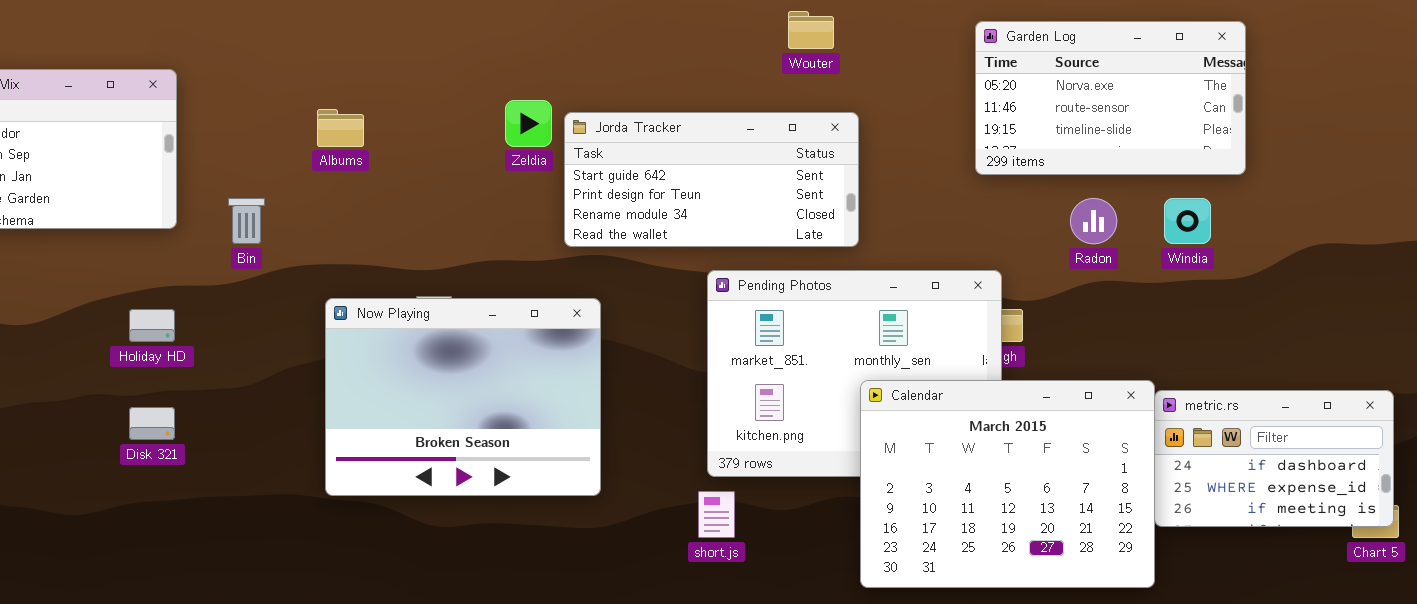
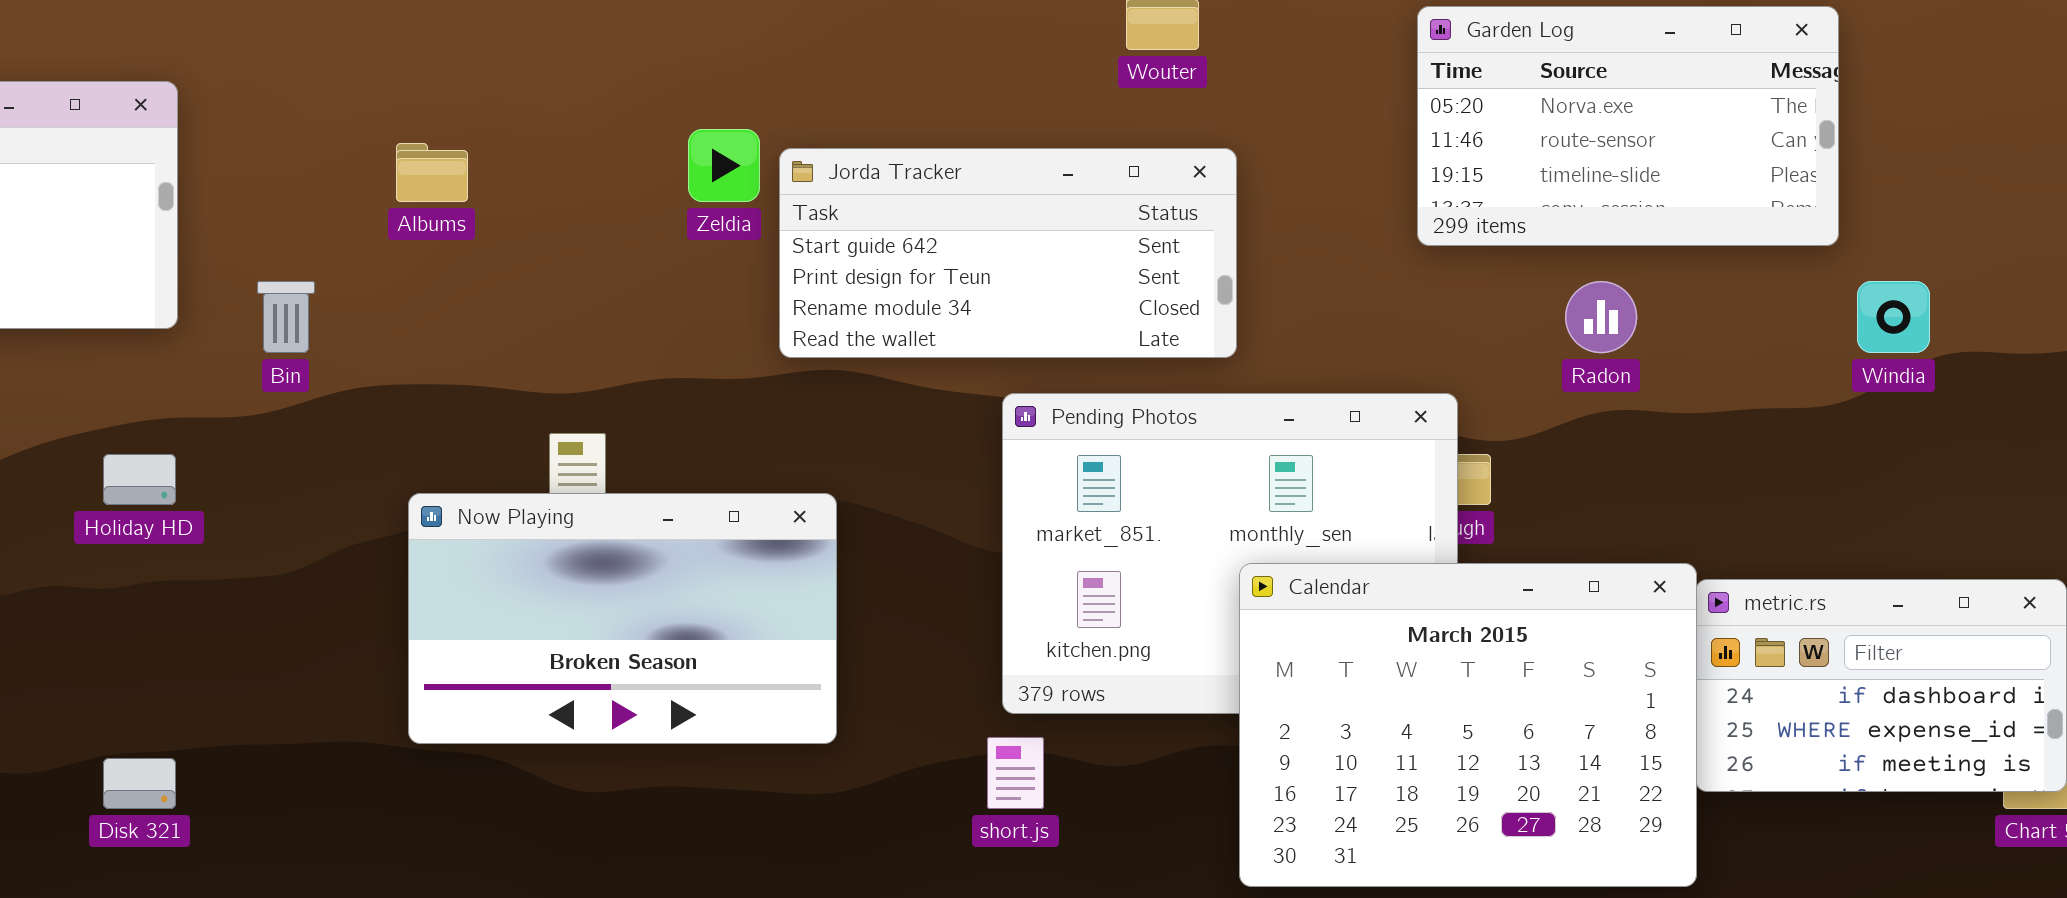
Windia: [1164,198,1211,244] -> [1857,281,1930,353], moved
Now Playing: [325,298,601,496] -> [408,493,837,744], resized
Disk 321: [129,407,175,440] -> [103,758,176,809], moved

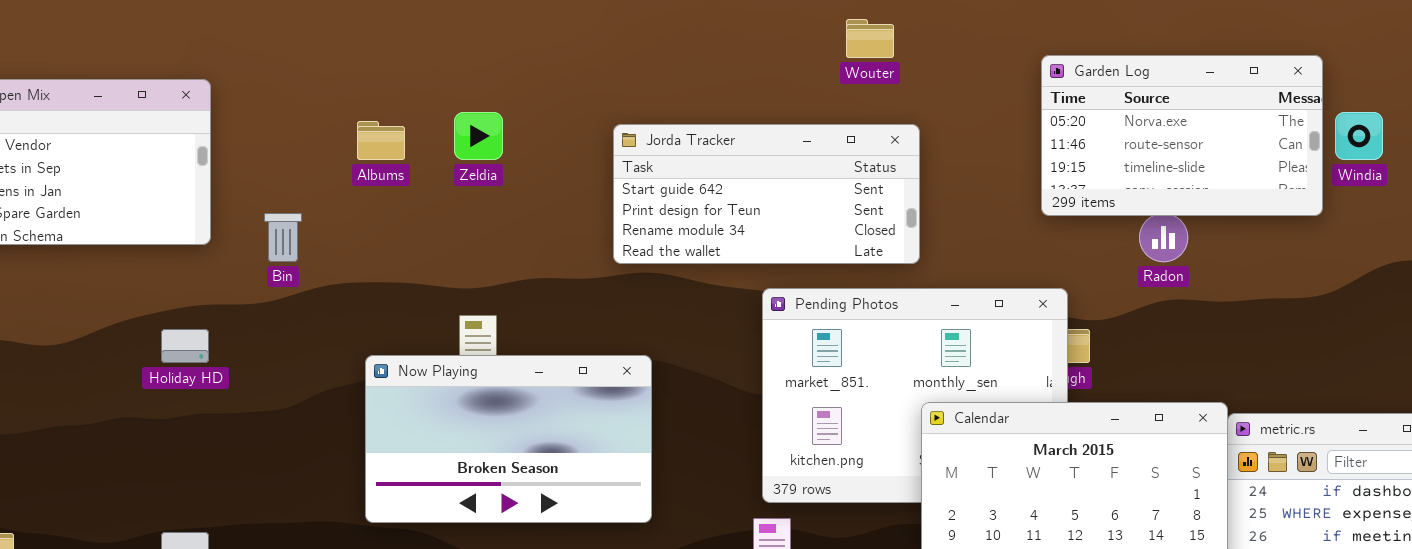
Garden Log: [1417,6,1839,246] -> [1041,55,1323,216], moved
Zeldia: [688,129,760,202] -> [454,112,503,160], moved
Windia: [1857,281,1930,353] -> [1335,112,1383,160], moved

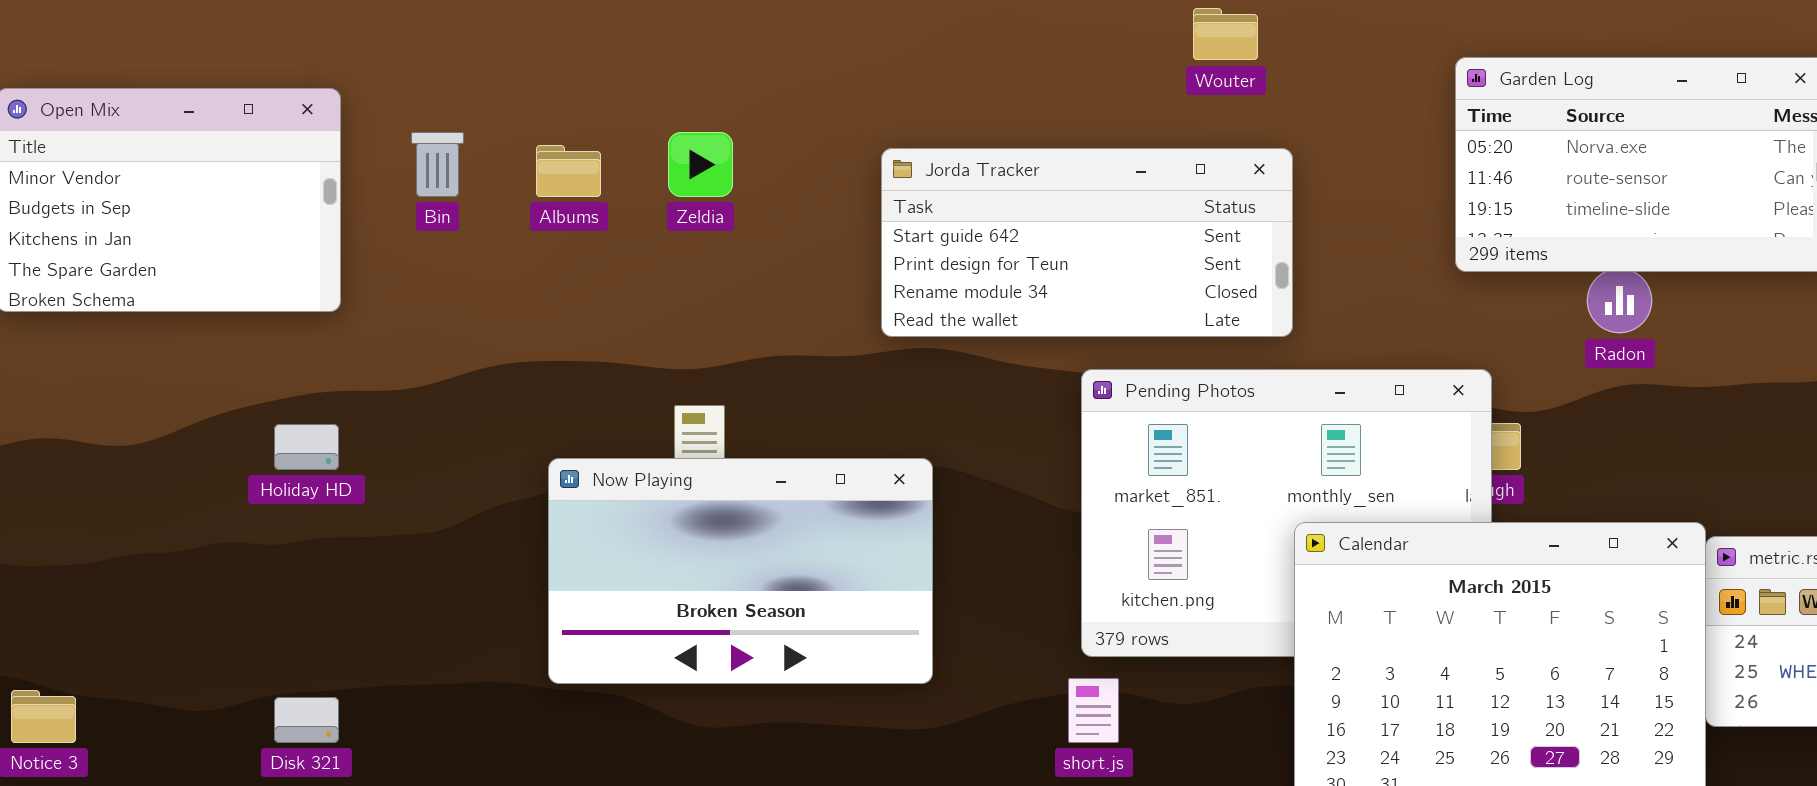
Bin: [264,213,302,262] -> [411,132,464,197], moved

